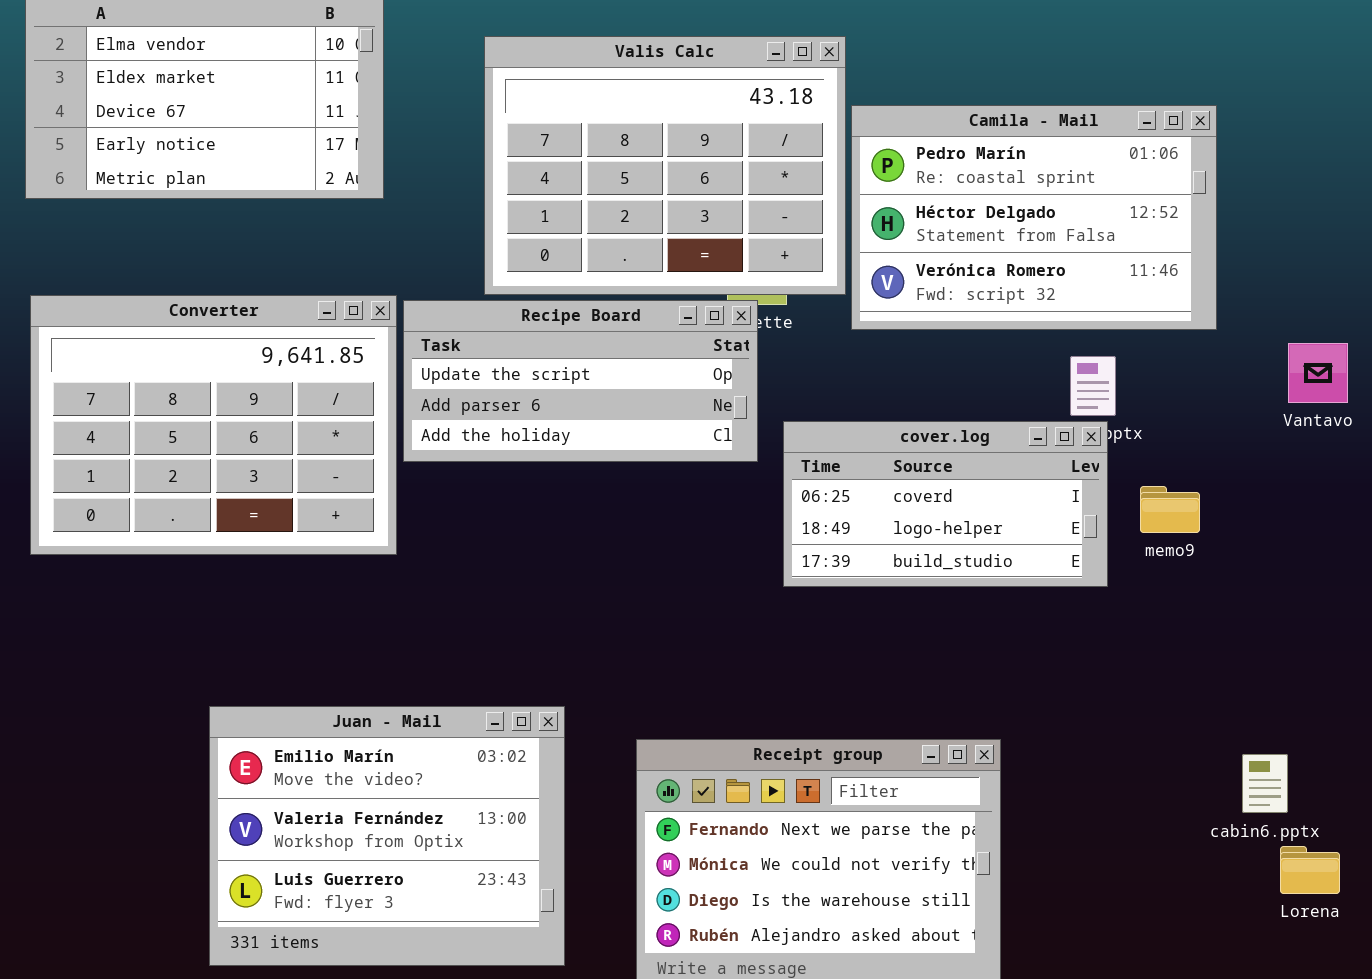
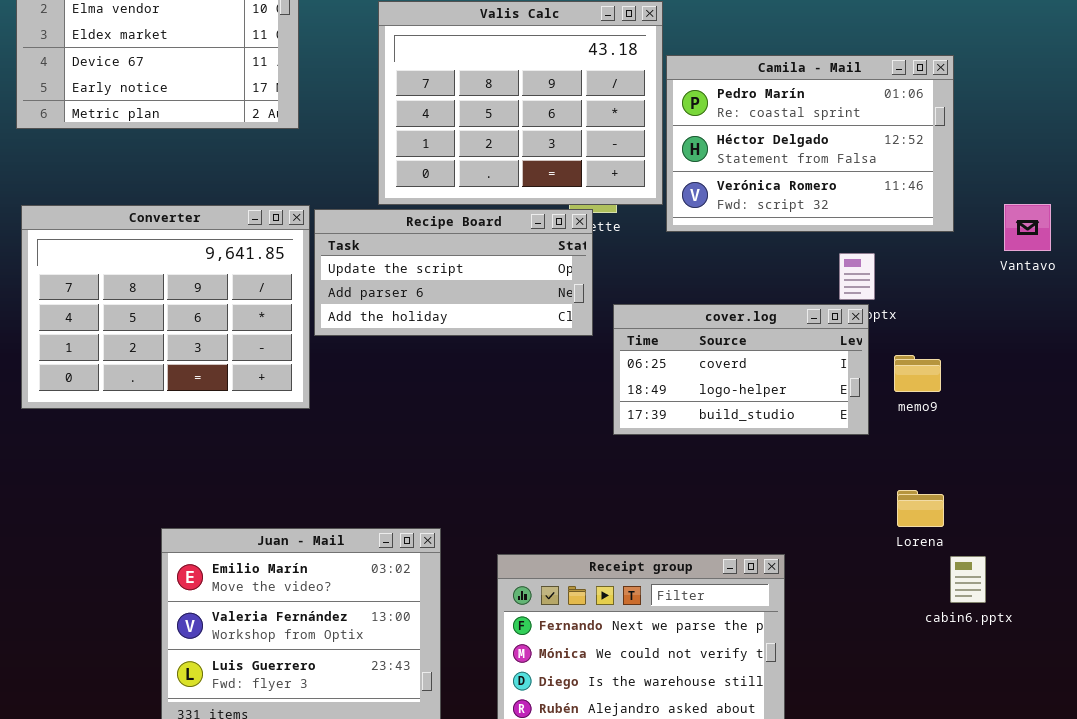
Vantavo: [1288,343,1348,403] -> [1004,204,1051,251], moved
cabin6.pptx: [1242,754,1288,813] -> [950,556,986,603], moved
Lorena: [1280,846,1340,894] -> [897,490,944,527], moved

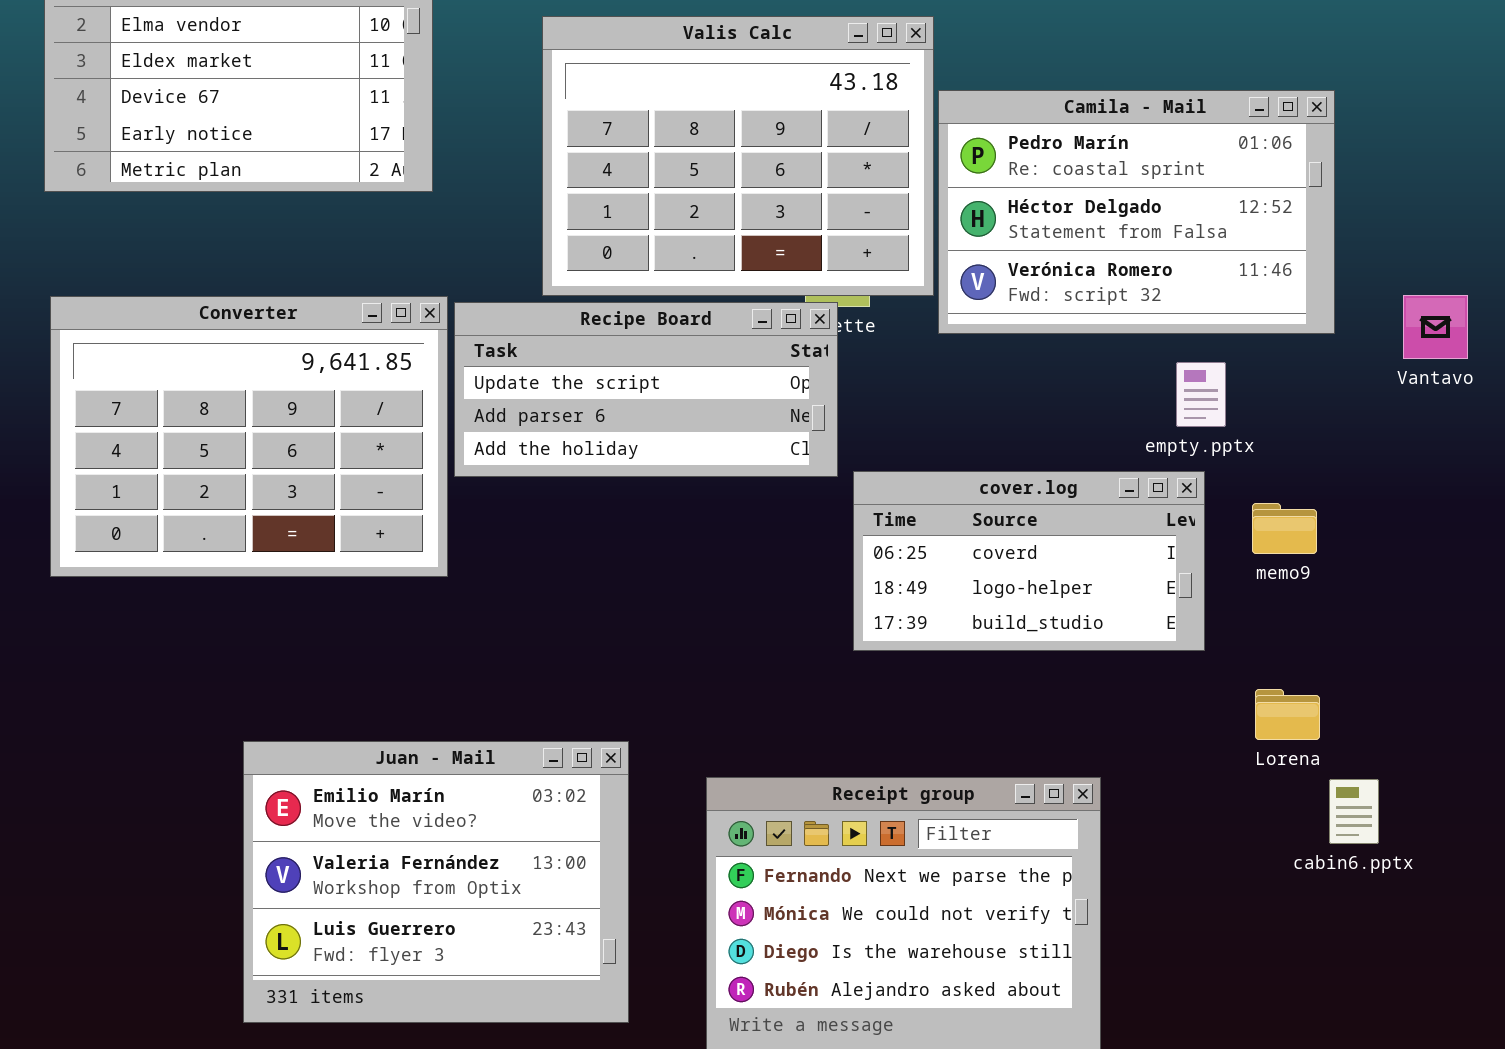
cover.log: [613,304,869,435] -> [853,471,1205,651], moved

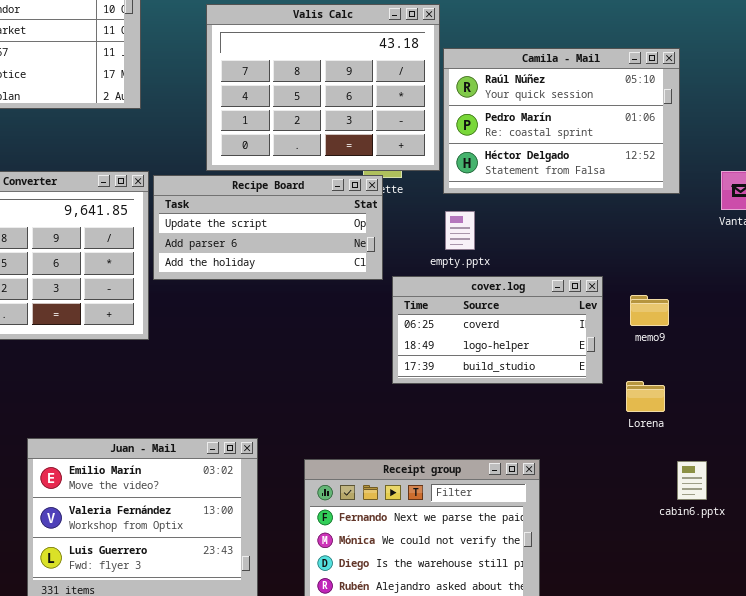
Camila - Mail: [938,90,1335,334] -> [443,48,680,194], scrolled up 1 row
empty.pptx: [1176,362,1226,427] -> [445,211,475,250], moved
Lorena: [1255,689,1320,740] -> [626,381,665,412], moved

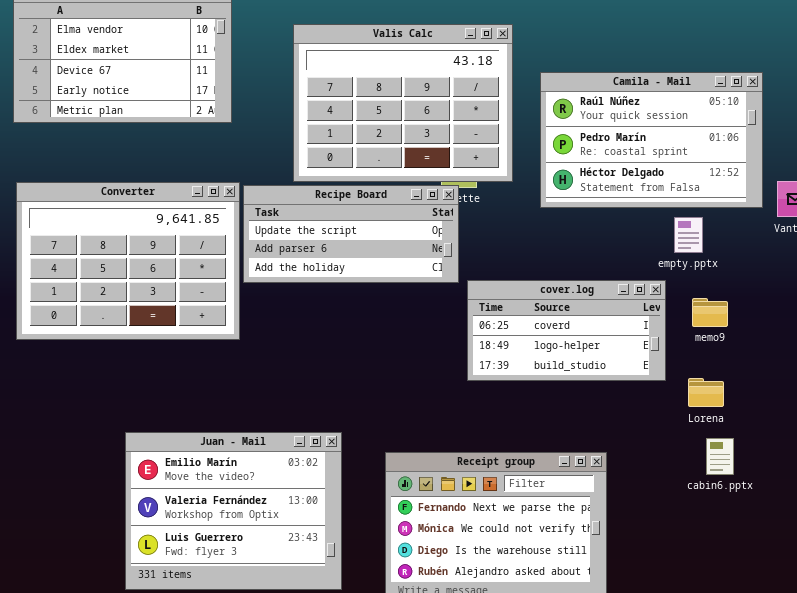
Camila - Mail: [443,48,680,194] -> [540,72,763,208], moved
empty.pptx: [445,211,475,250] -> [674,217,703,253], moved
cabin6.pptx: [677,461,707,500] -> [706,438,734,475], moved

